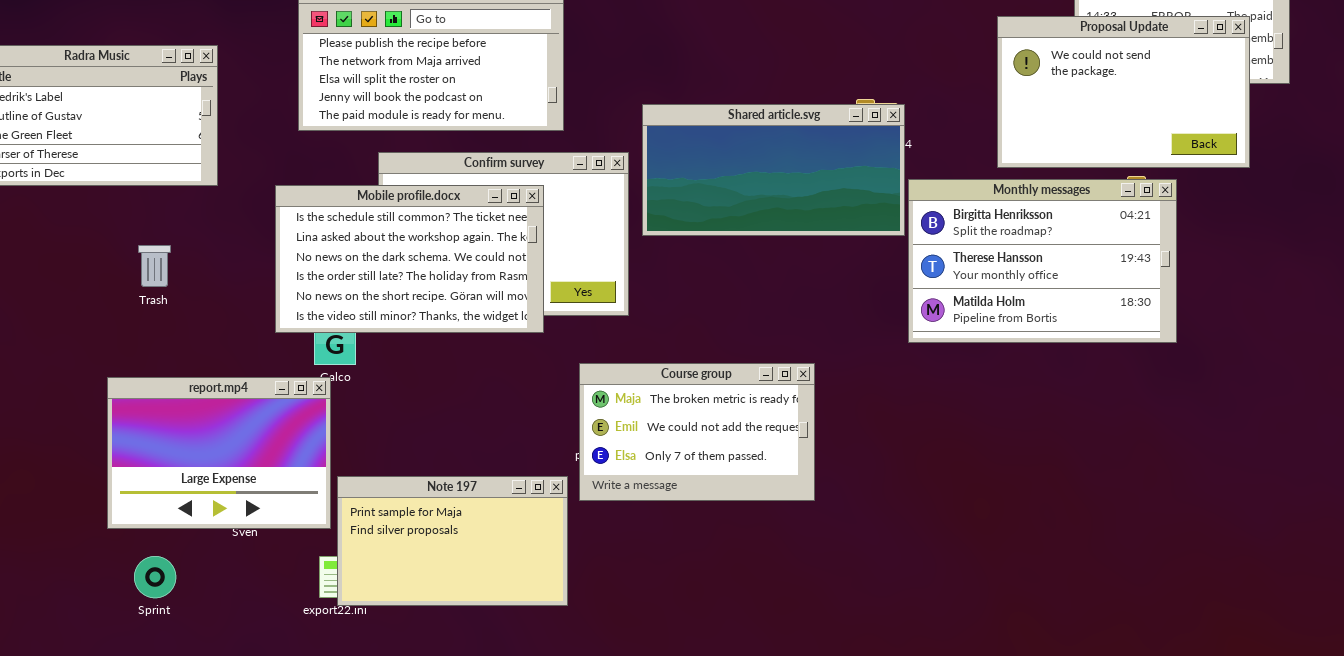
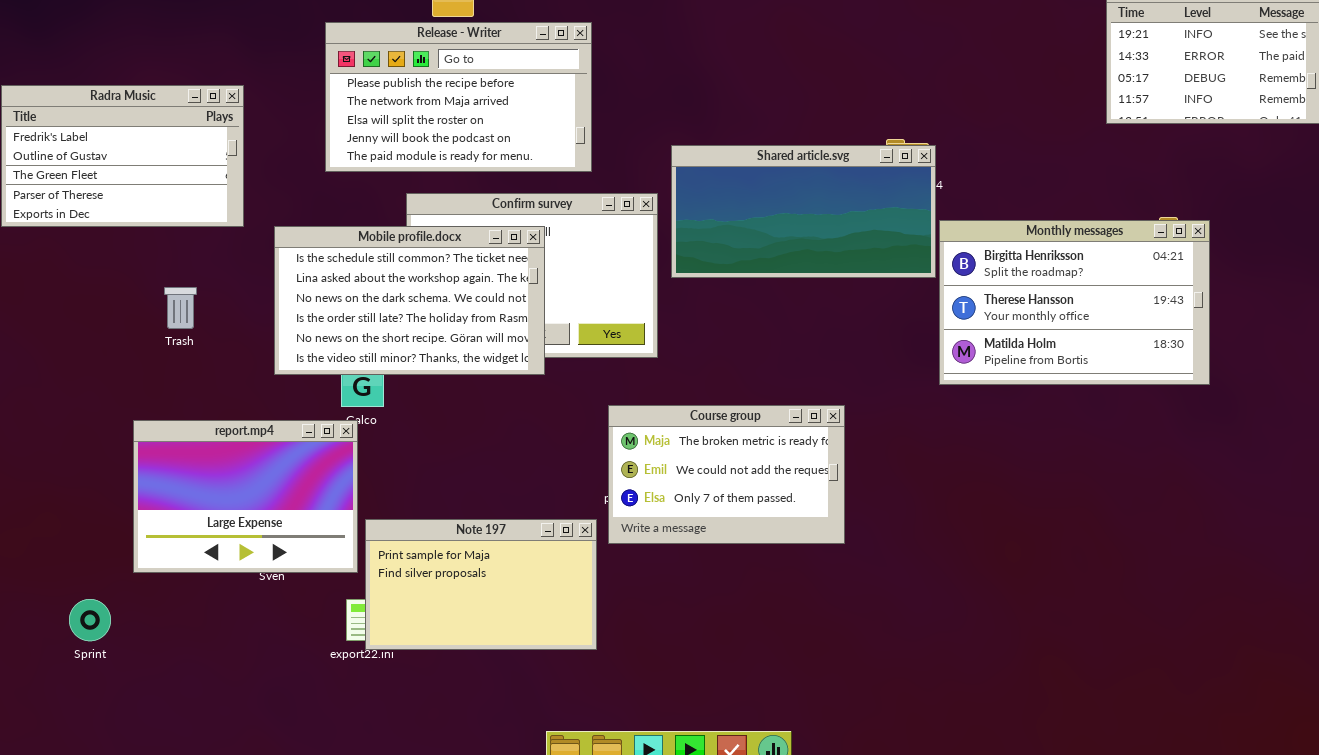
Proposal Update: [997,16,1250,168] -> none, closed
Mobile profile.docx: [275,185,544,333] -> [274,226,545,375], moved
Sprint: [134,556,176,598] -> [69,599,111,641], moved

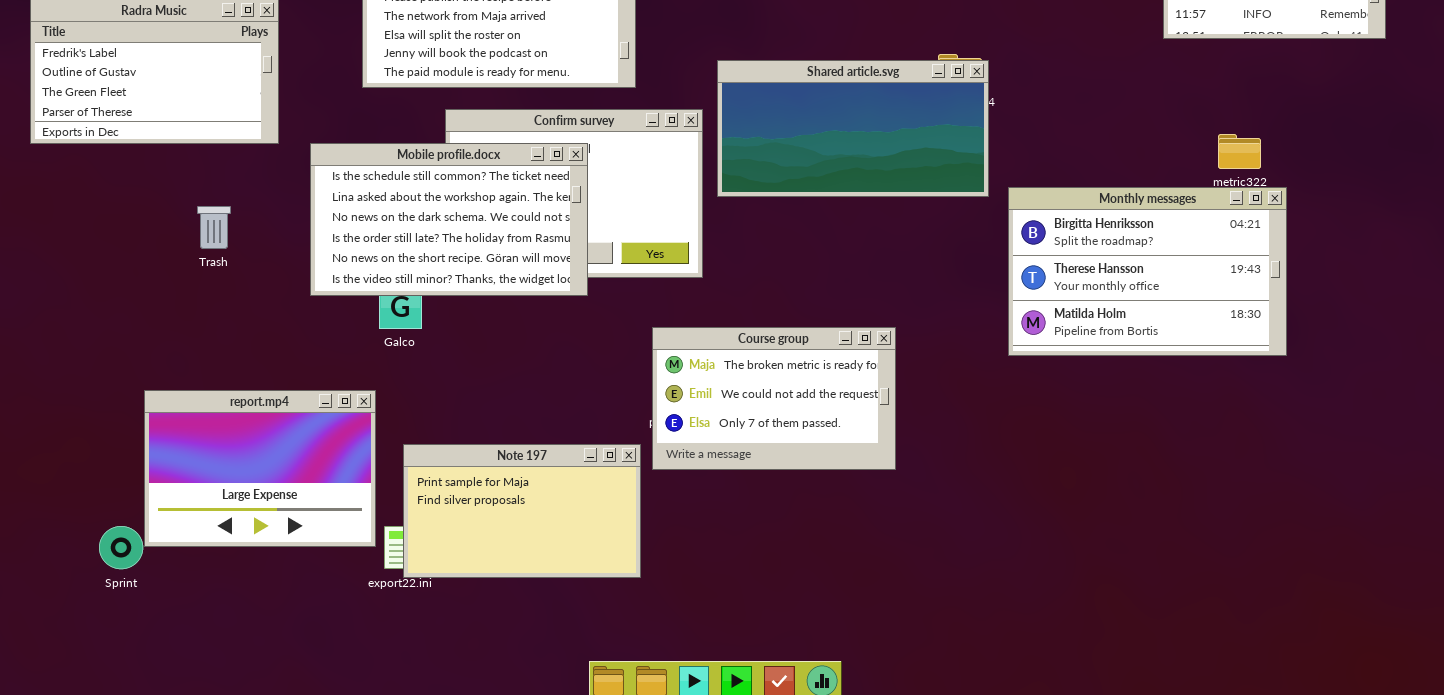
Monthly messages: [939,220,1210,385] -> [1008,187,1287,356], moved
report.mp4: [133,420,358,573] -> [144,390,376,547], moved

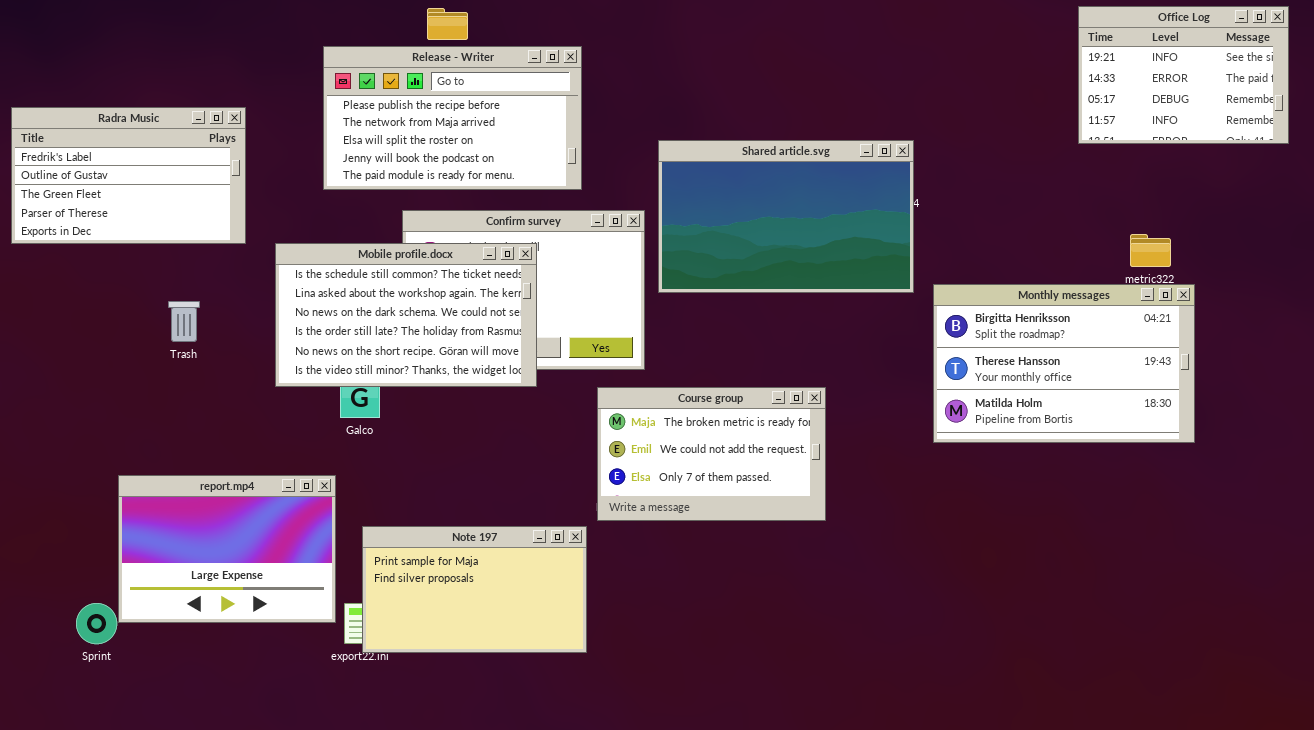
Shared article.svg: [717,60,989,197] -> [658,140,914,293], resized
Course group: [652,327,896,470] -> [597,387,826,521], moved

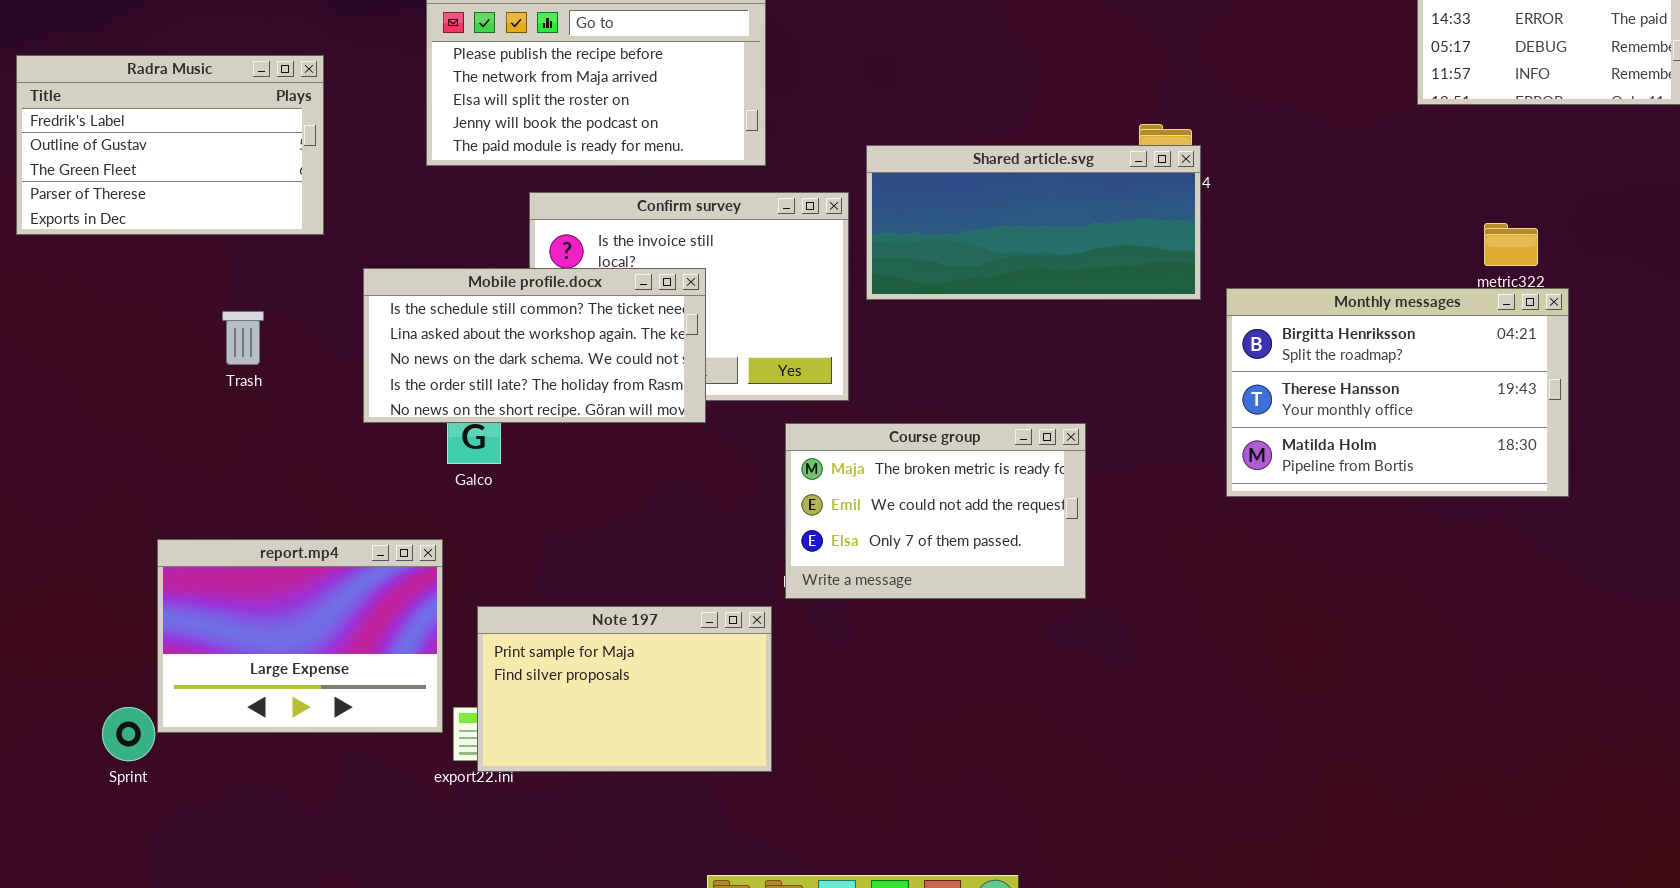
Shared article.svg: [658,140,914,293] -> [866,145,1201,300], resized
Mobile profile.docx: [275,243,537,387] -> [363,268,706,423], resized

